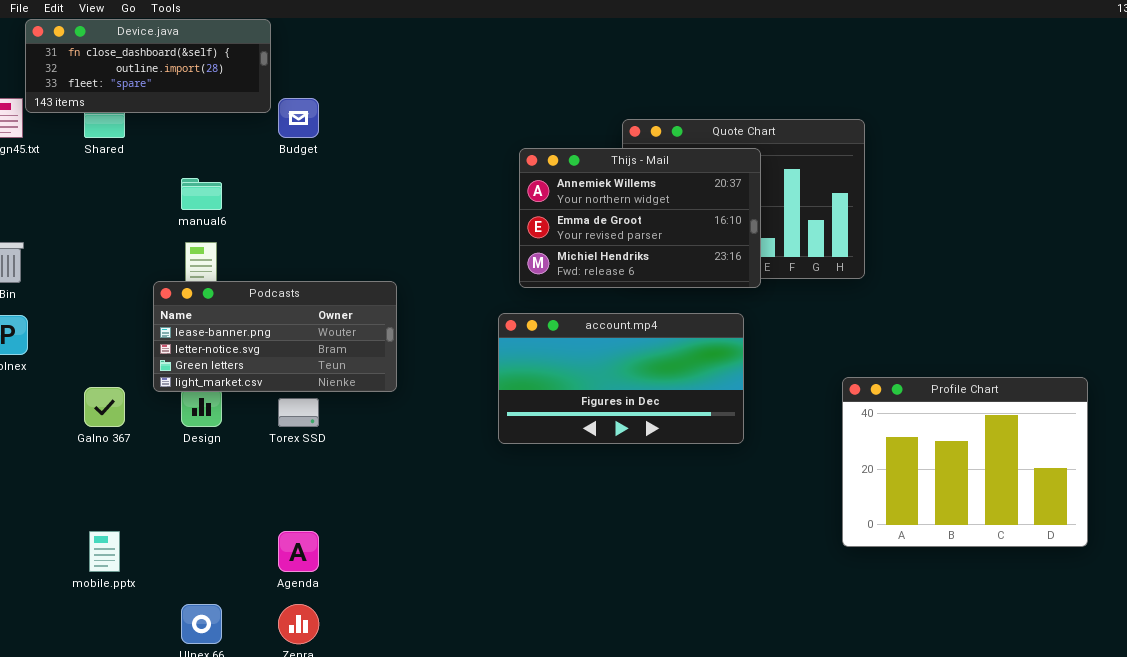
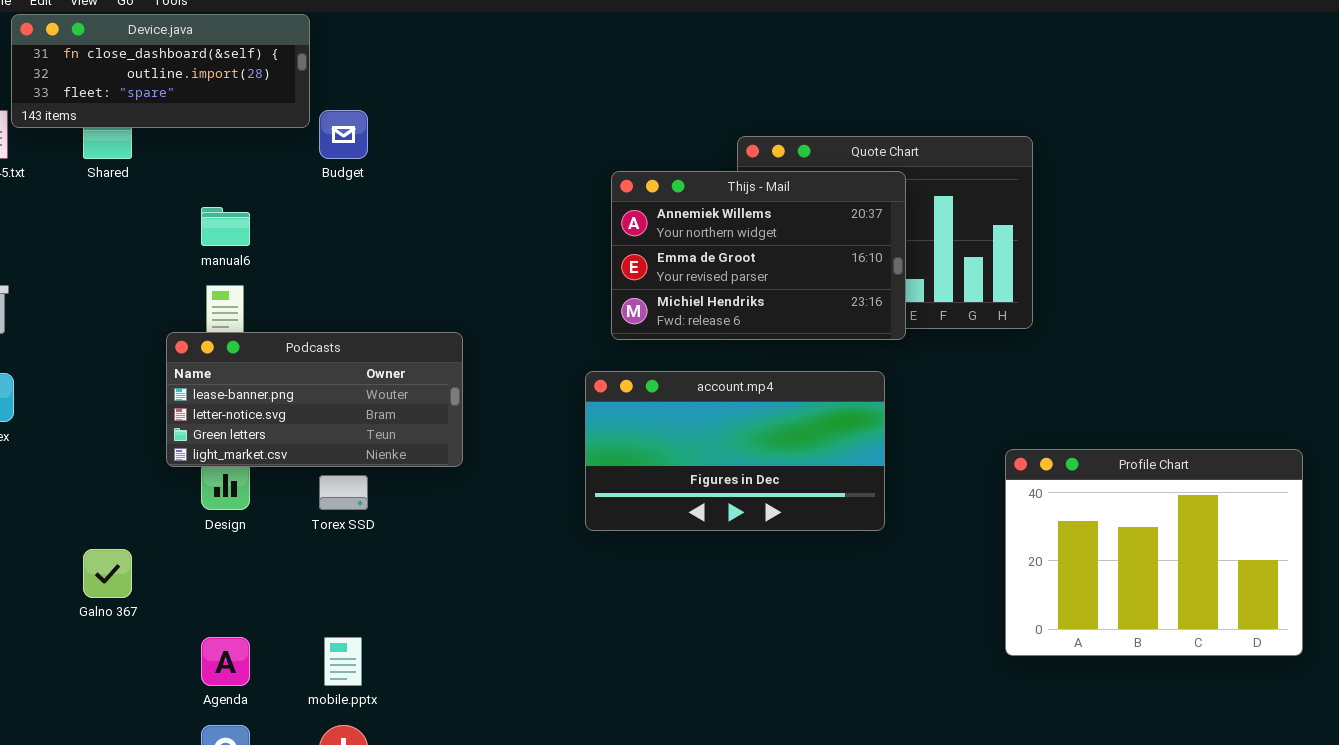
Galno 367: [84,387,125,427] -> [83,549,132,598], moved
mobile.pptx: [89,531,120,572] -> [324,637,362,686], moved
Agenda: [278,531,319,572] -> [201,637,250,686], moved

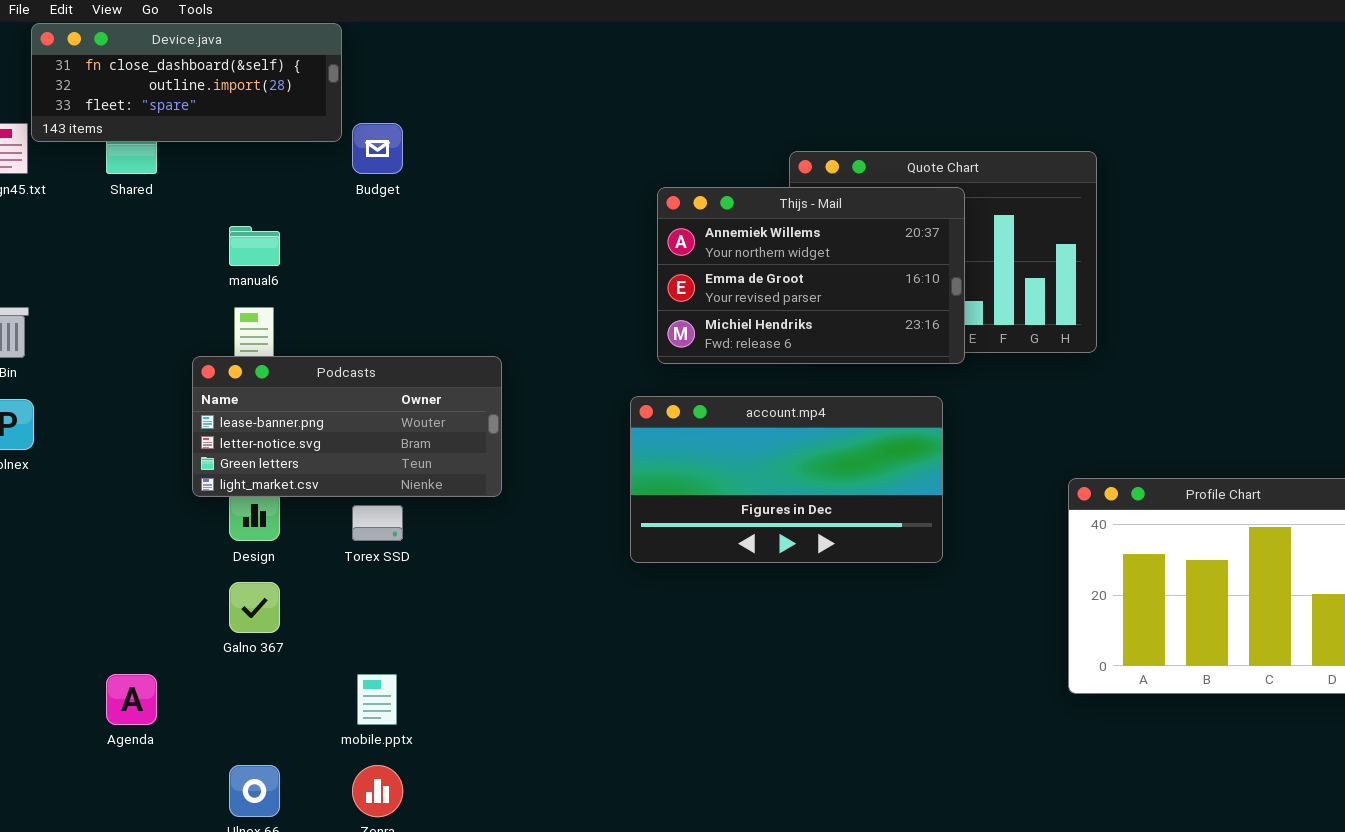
Galno 367: [83,549,132,598] -> [229,582,280,633], moved
Agenda: [201,637,250,686] -> [106,674,157,725], moved

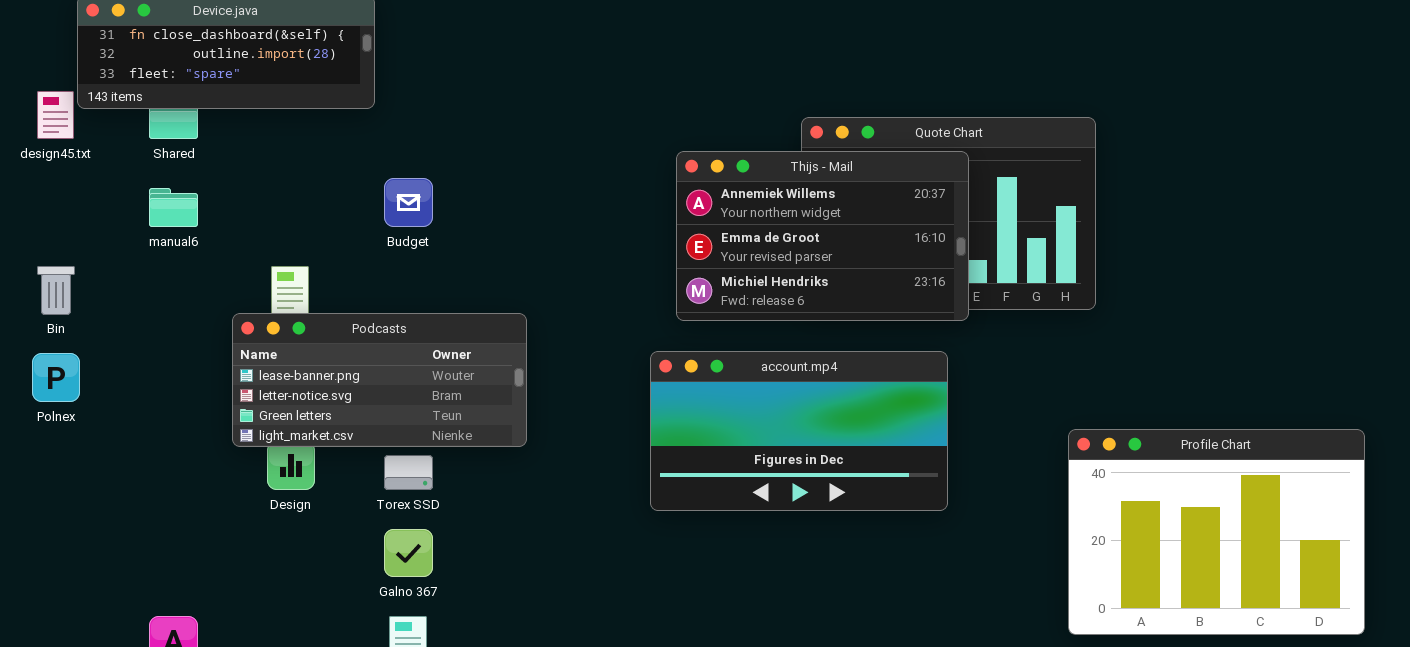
Budget: [352,123,403,174] -> [384,178,433,227], moved
manual6: [229,226,280,266] -> [149,188,198,227], moved
Galno 367: [229,582,280,633] -> [384,529,433,577], moved

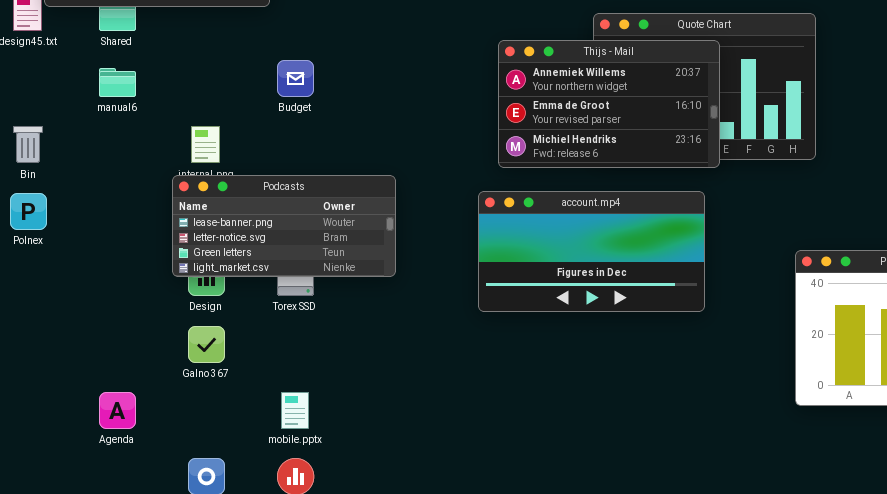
Podcasts: [232,313,527,447] -> [172,175,396,277], moved
Galno 367: [384,529,433,577] -> [188,326,225,363], moved

